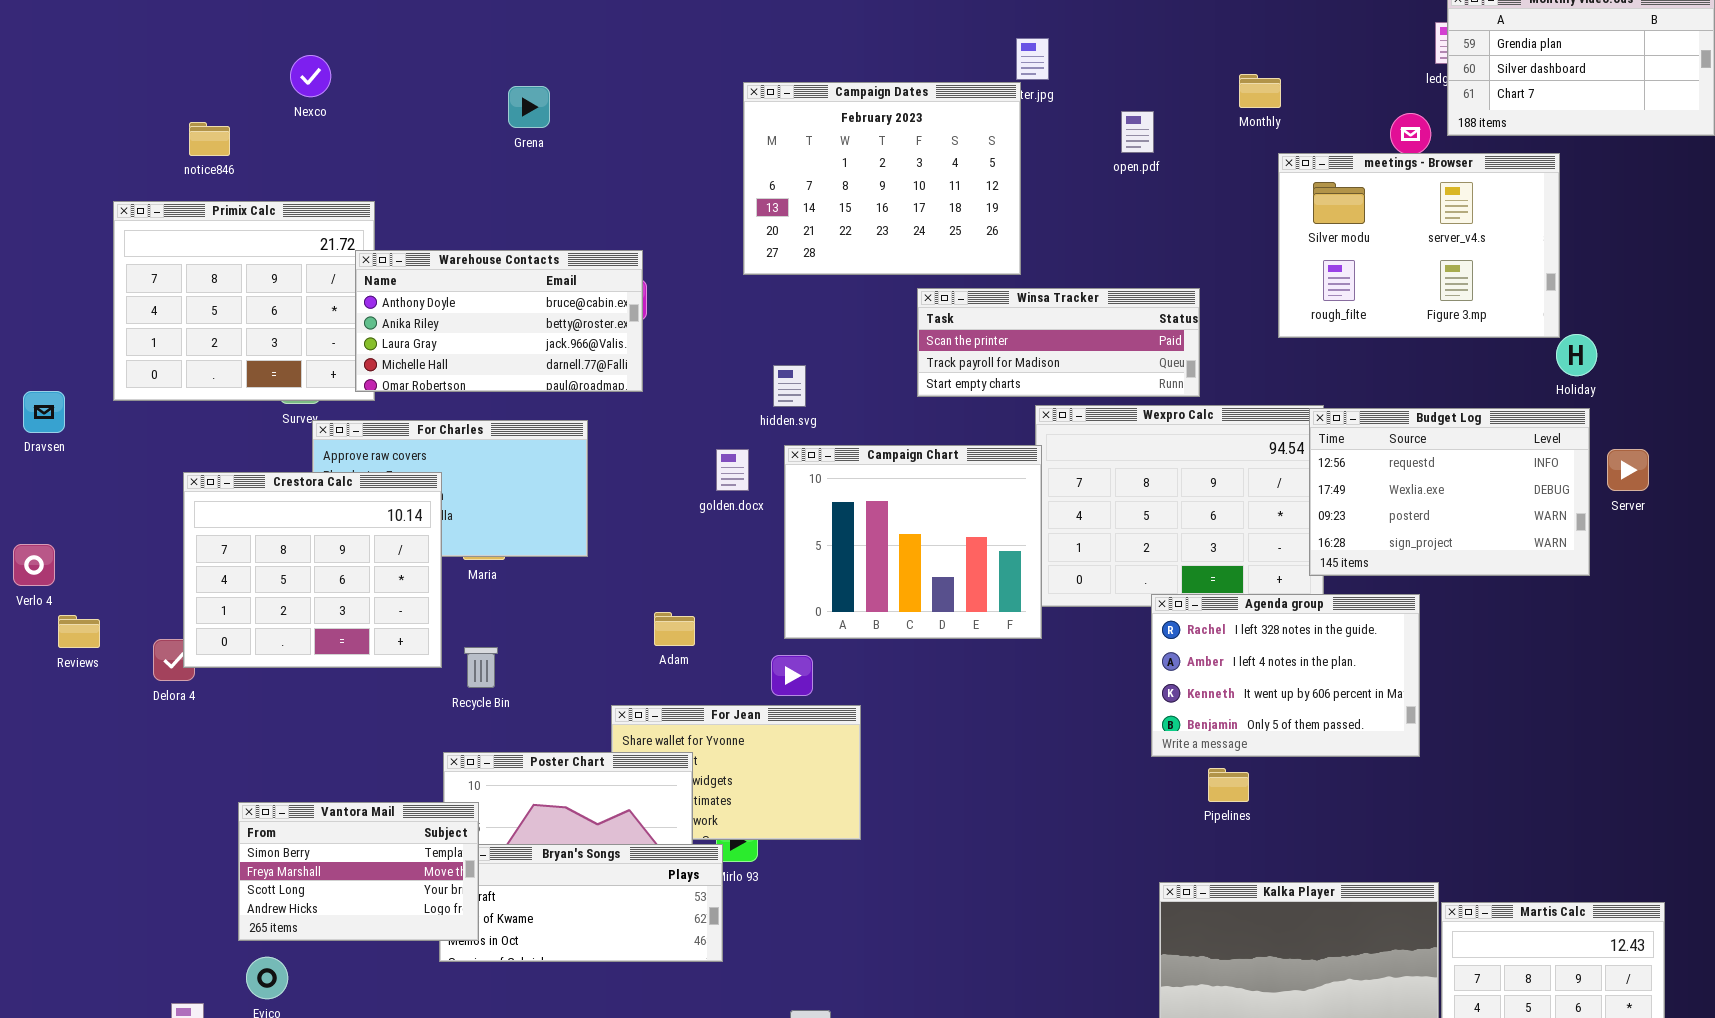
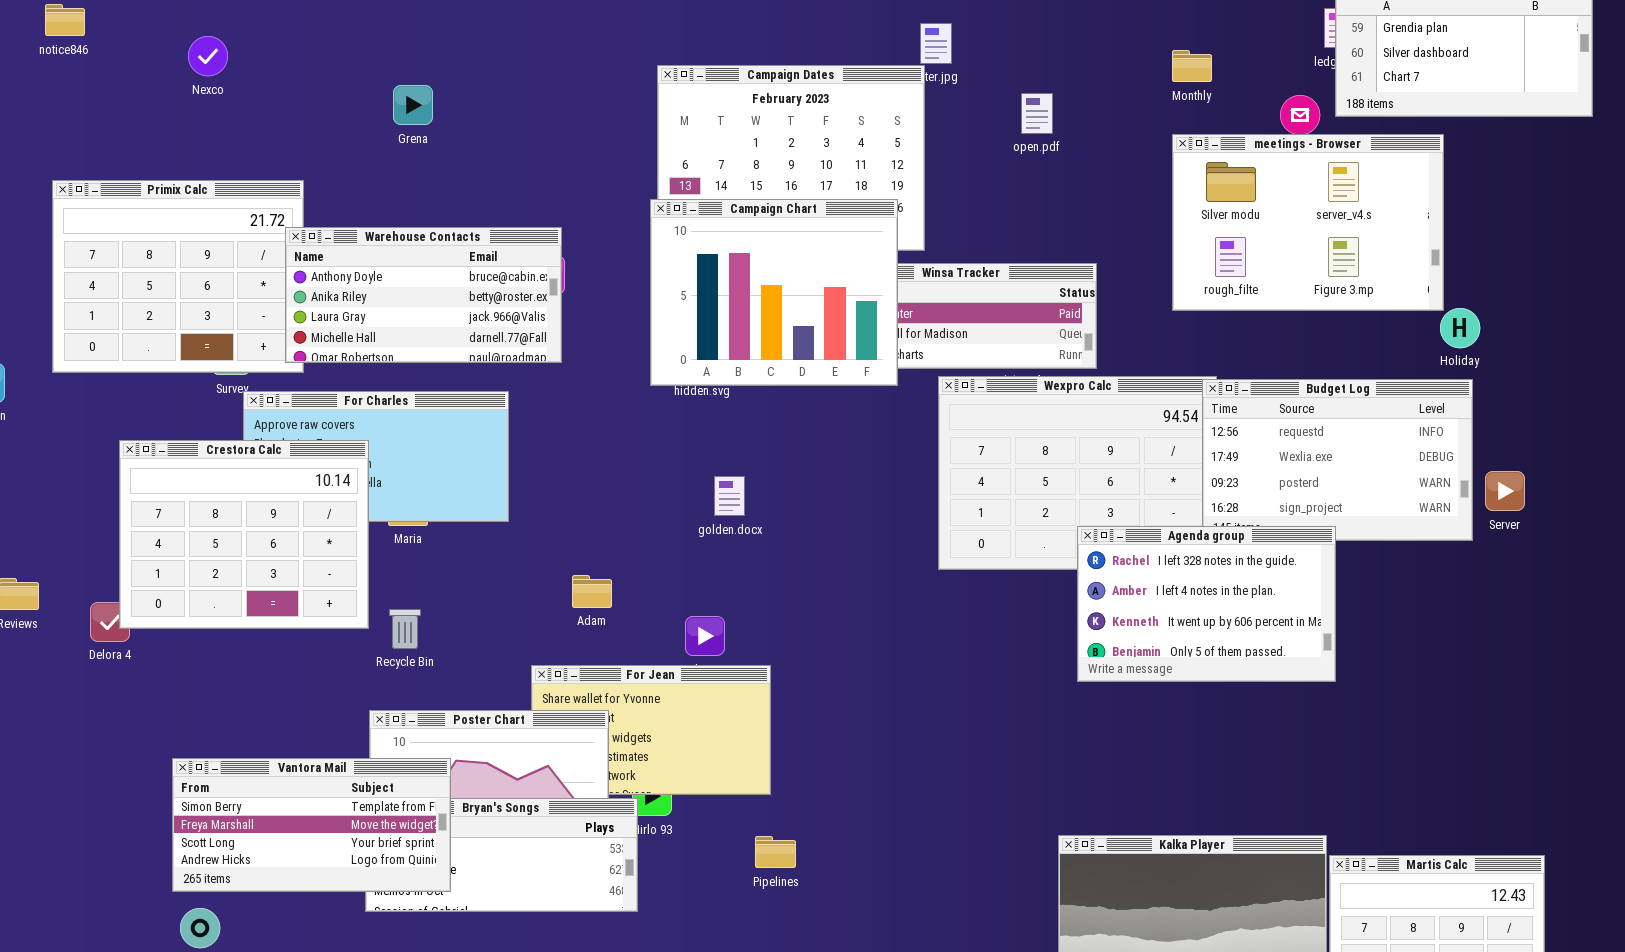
Nexco: [290,55,331,97] -> [188,36,228,76], moved
Monthly: [1239,74,1281,108] -> [1172,50,1212,82], moved
Grena: [508,86,550,128] -> [393,85,433,125], moved
notice846: [189,122,230,156] -> [45,4,85,36], moved
Campaign Chart: [784,445,1042,639] -> [650,199,898,386], moved
golden.docx: [716,449,749,491] -> [714,476,745,516], moved
Server: [1607,449,1649,491] -> [1485,471,1525,511], moved
Agenda group: [1151,594,1420,757] -> [1077,526,1336,682], moved
Pipelines: [1208,768,1249,802] -> [755,836,796,868], moved
Vantora Mail: [238,802,479,941] -> [172,758,451,892], resized

